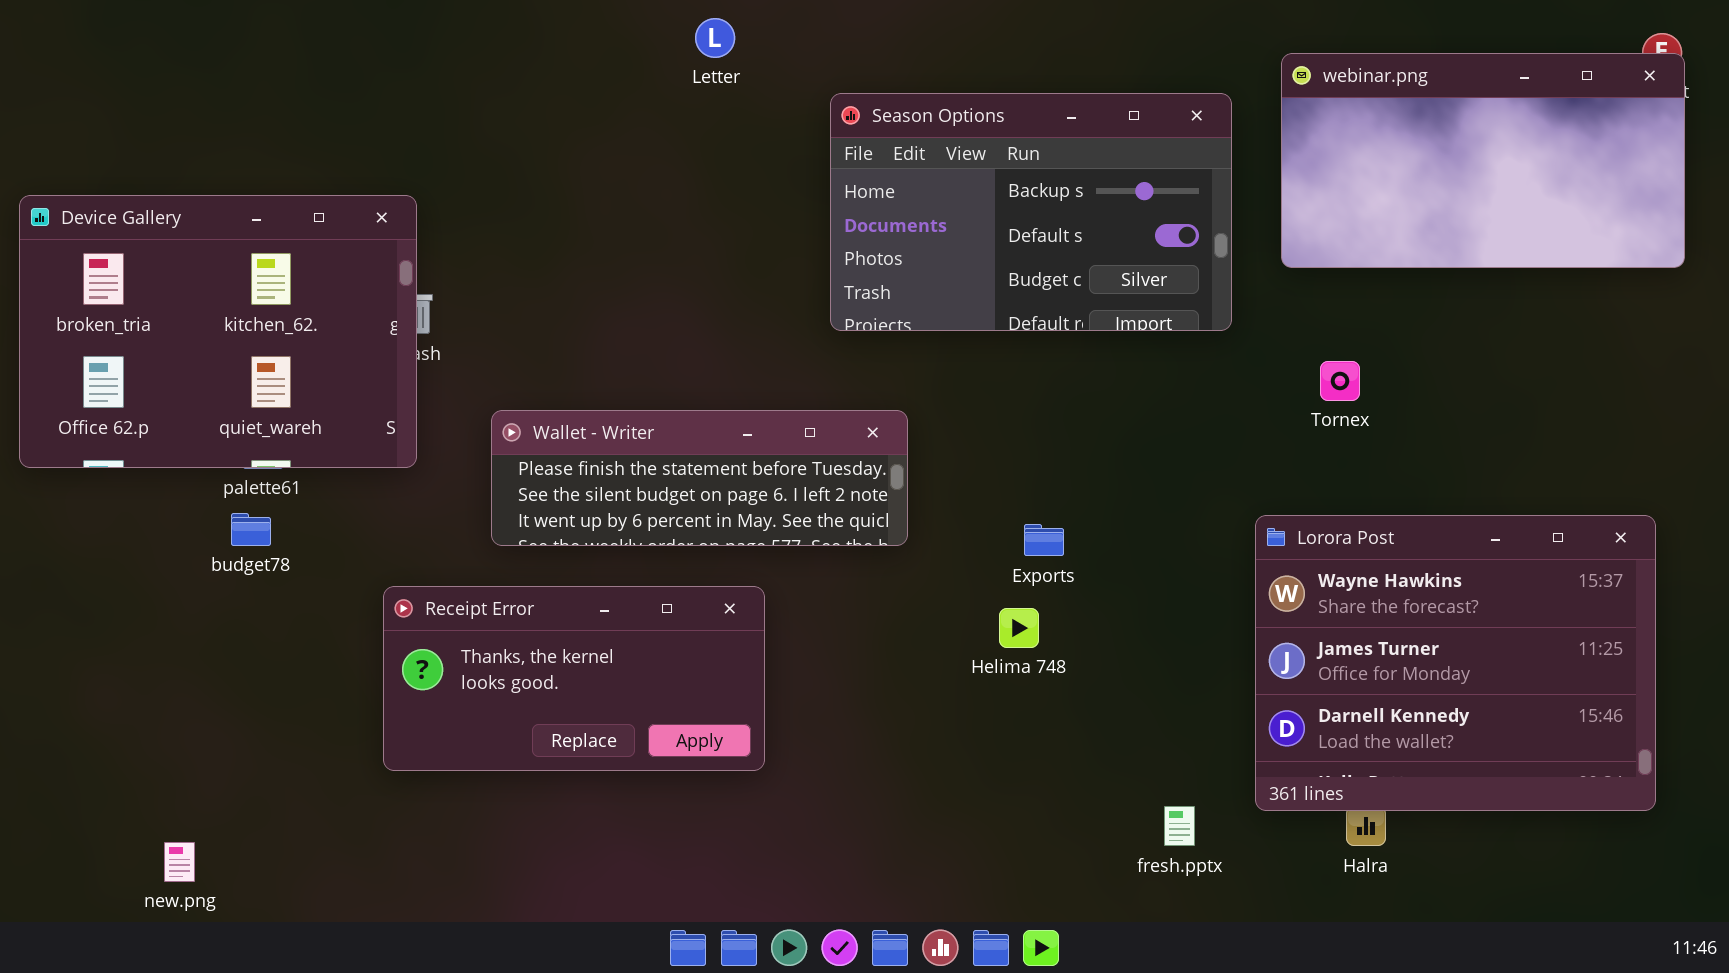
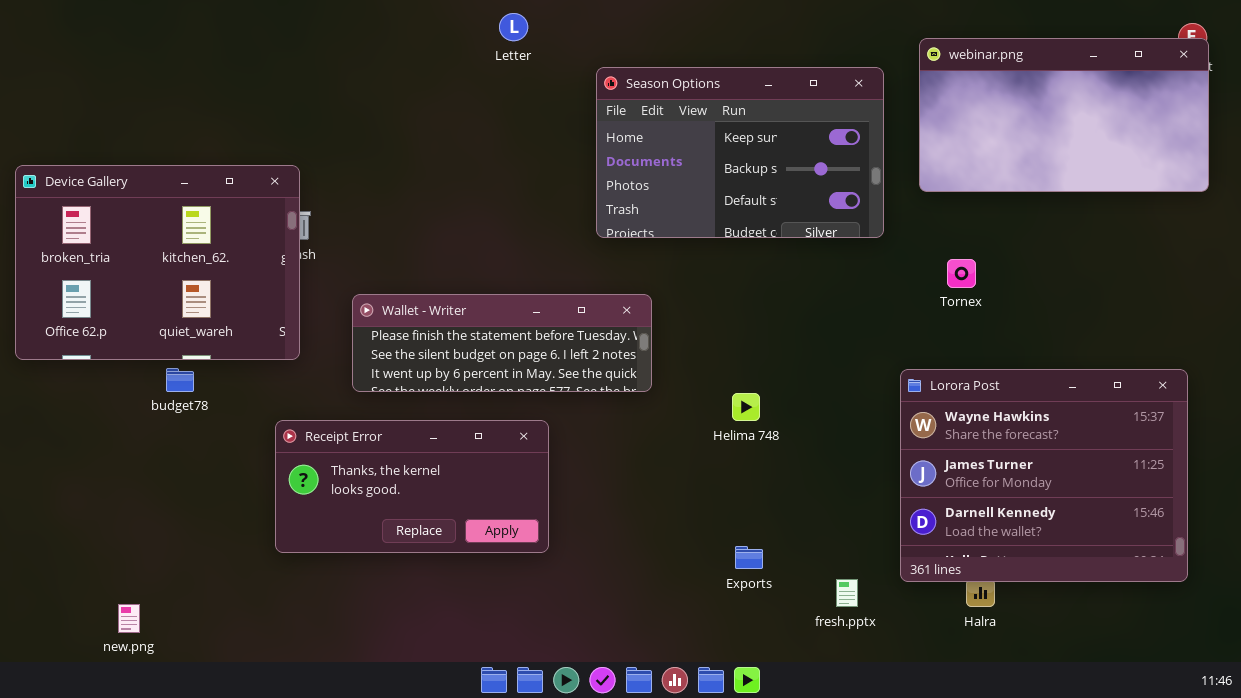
Season Options: [830,93,1232,331] -> [596,67,884,238], scrolled up 1 row
Device Gallery: [19,195,417,468] -> [15,165,300,360], moved
Exports: [1024,524,1064,556] -> [735,546,763,569], moved
Helima 748: [999,608,1039,648] -> [732,393,760,421], moved

